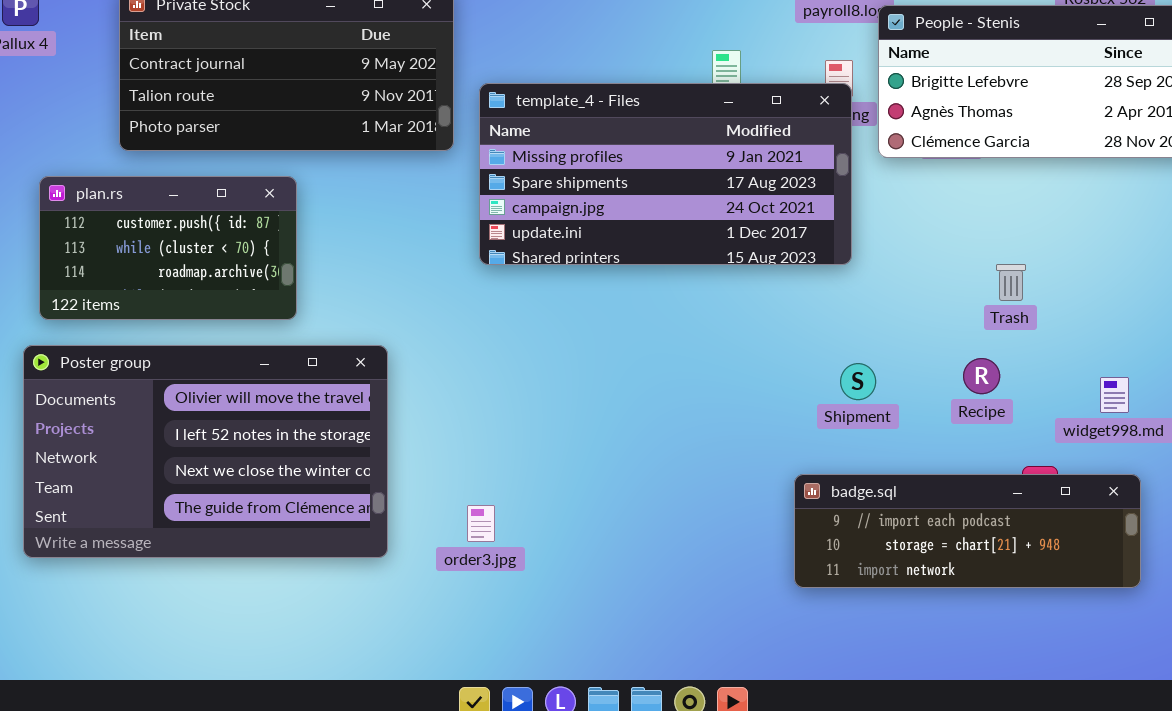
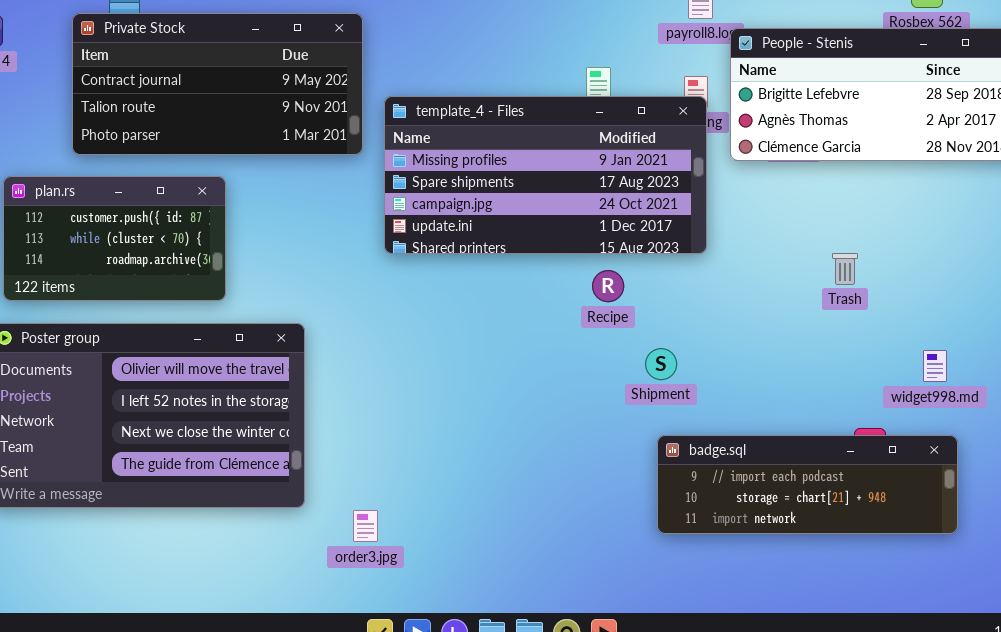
Recipe: [963,358,1000,394] -> [592,270,624,302], moved
Shipment: [840,363,876,400] -> [645,348,677,380], moved
order3.jpg: [467,505,495,542] -> [353,510,378,542], moved

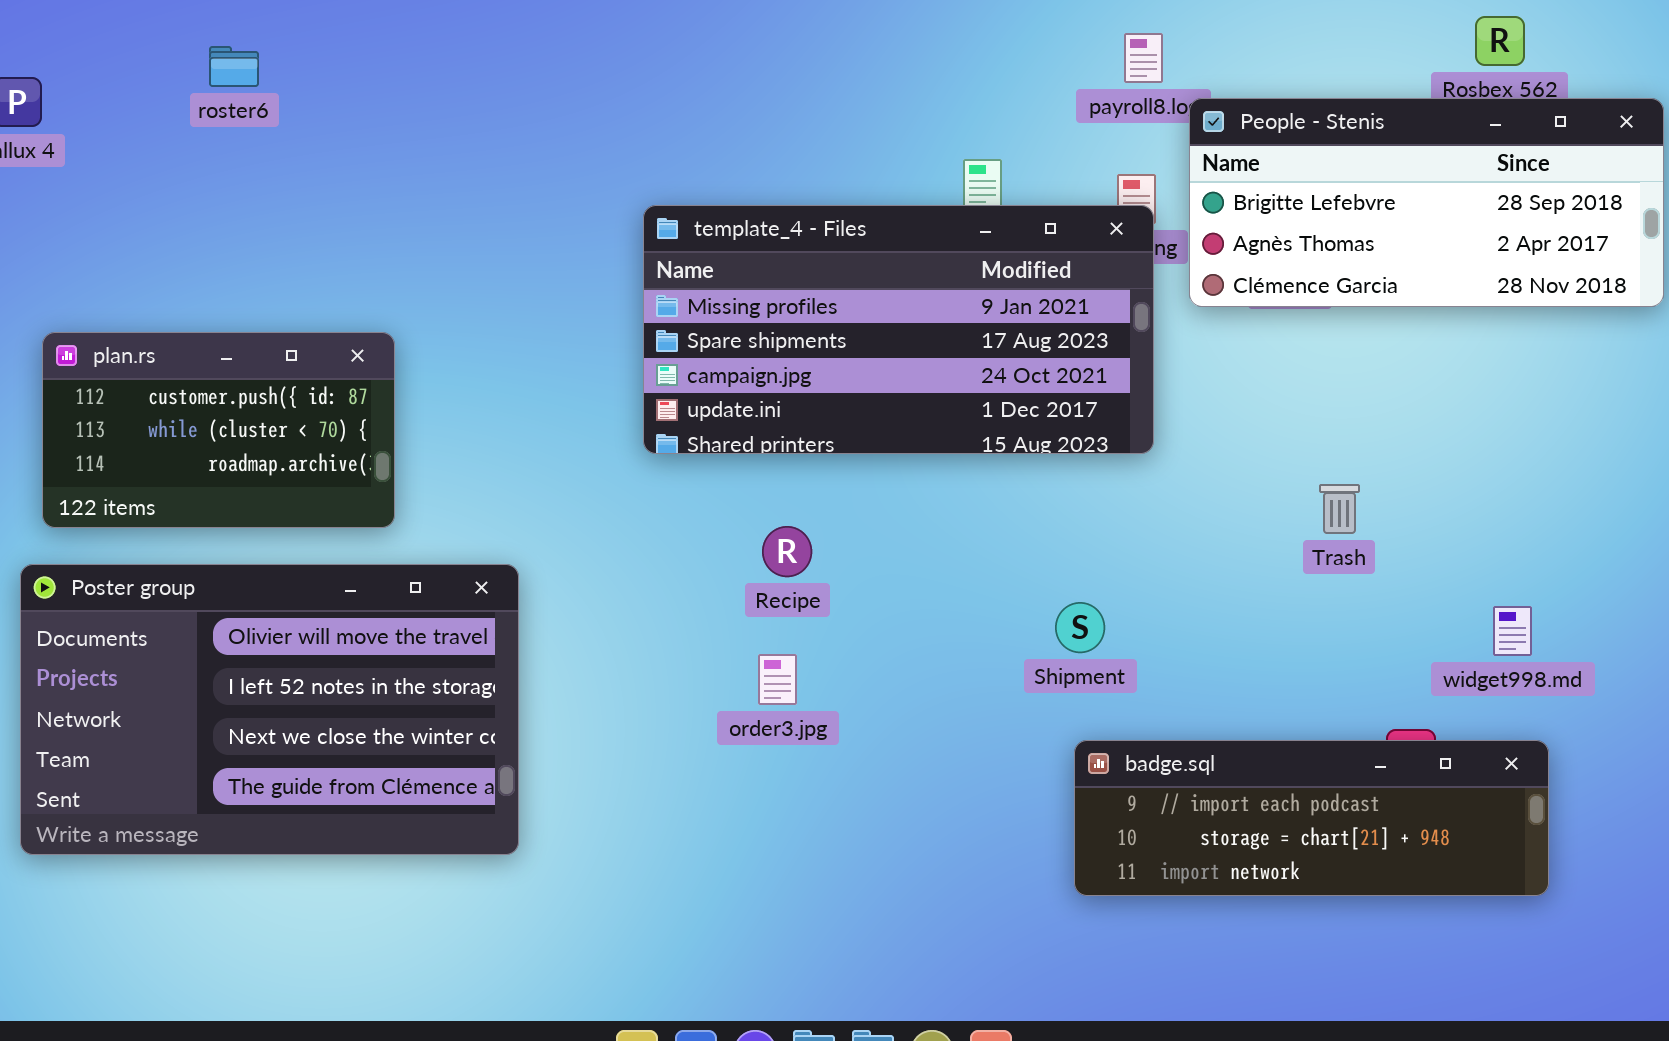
Private Stock: [72,13,363,155] -> none, closed
Trash: [832,253,858,285] -> [1319,484,1360,534], moved
Recipe: [592,270,624,302] -> [762,526,812,577], moved
order3.jpg: [353,510,378,542] -> [758,654,797,705], moved

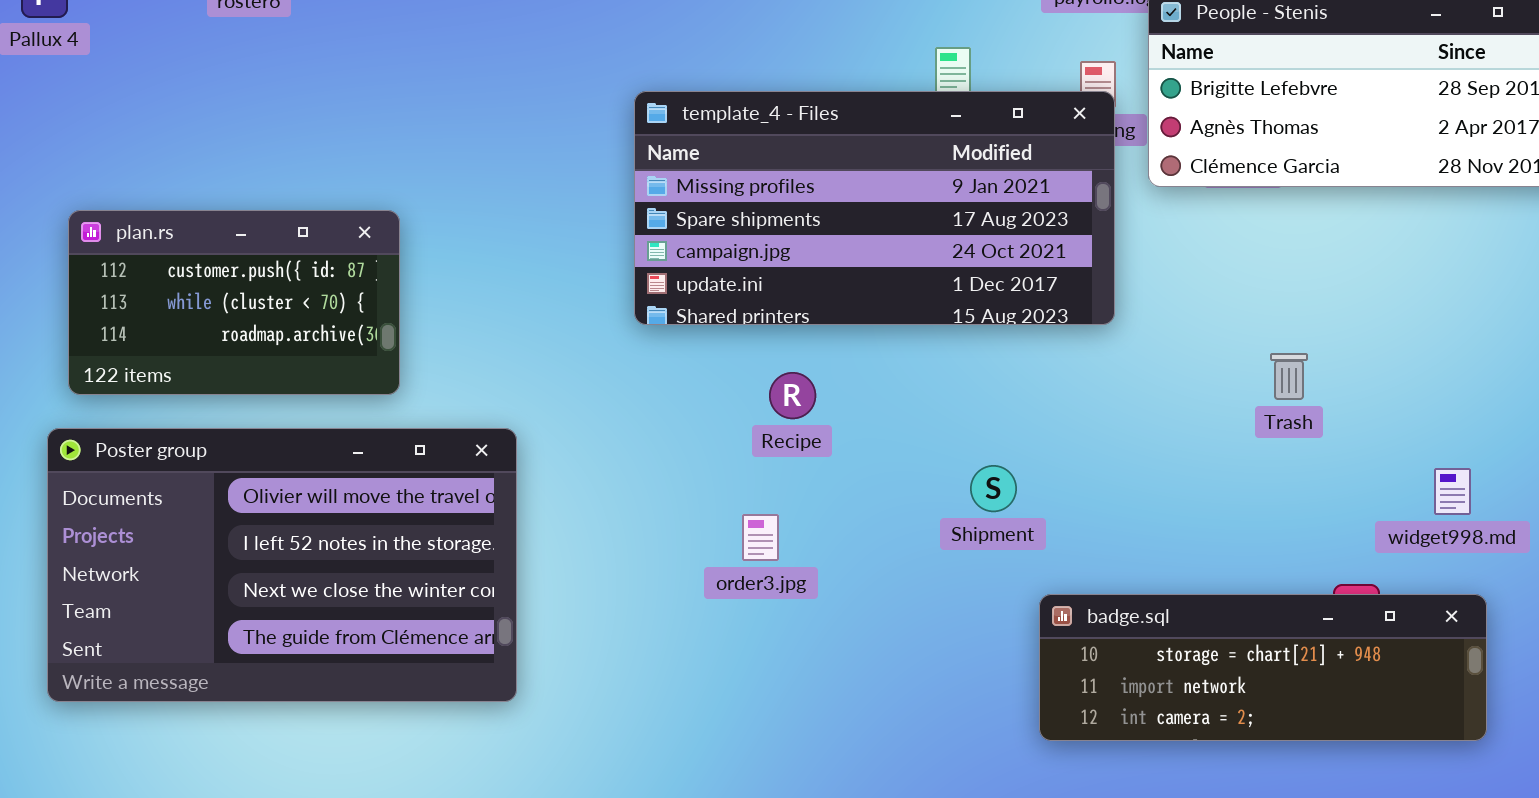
Recipe: [762,526,812,577] -> [769,372,816,419], moved
Shipment: [1055,602,1105,653] -> [970,465,1017,512], moved
badge.sql: [1074,740,1549,896] -> [1039,594,1487,741], scrolled down 1 row

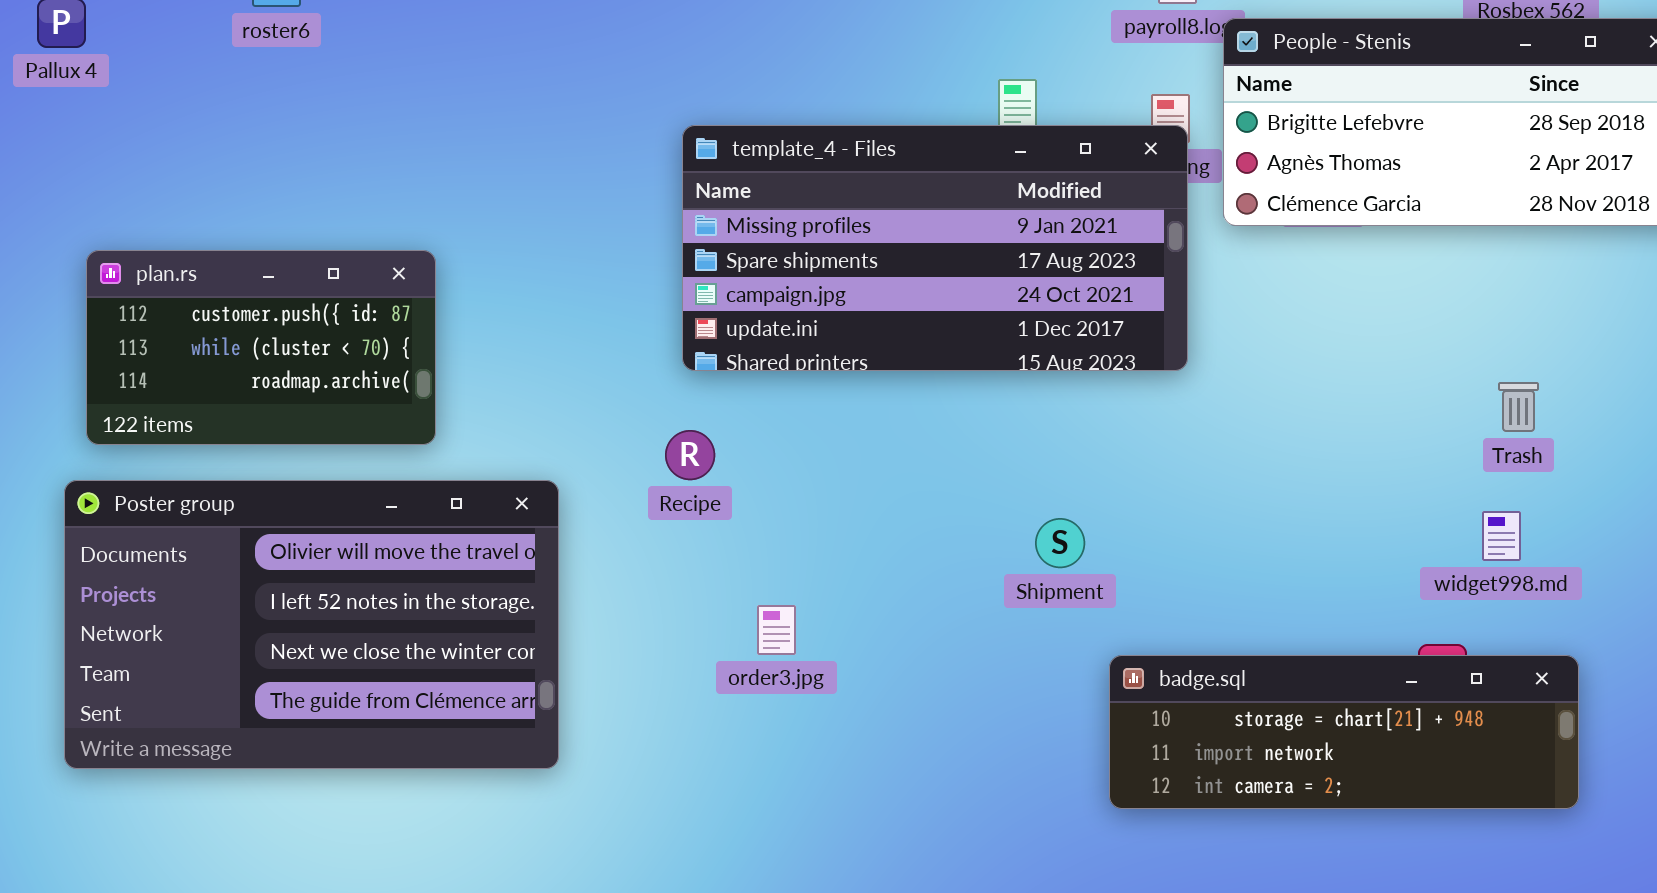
Trash: [1270,353,1308,400] -> [1498,382,1539,432], moved
Recipe: [769,372,816,419] -> [665,430,715,480], moved
widget998.md: [1434,468,1471,515] -> [1482,511,1521,561], moved
order3.jpg: [742,514,779,561] -> [757,605,796,655], moved

